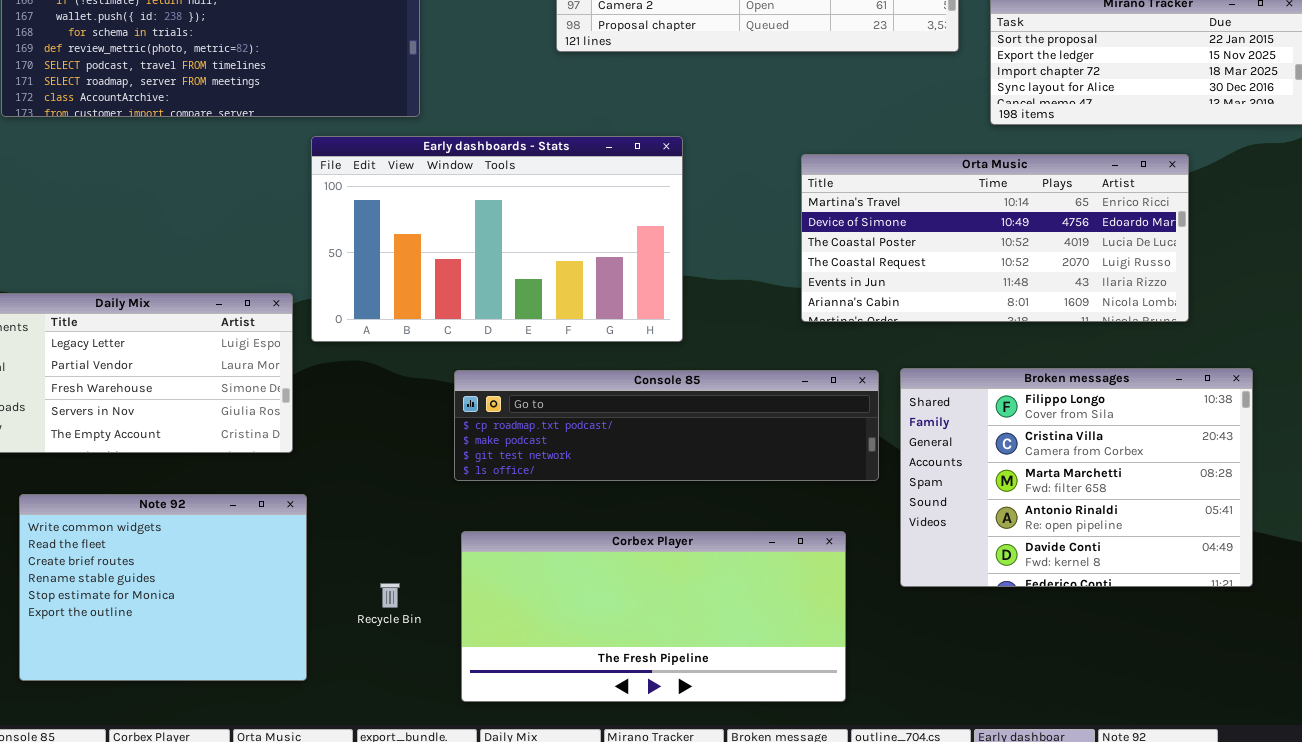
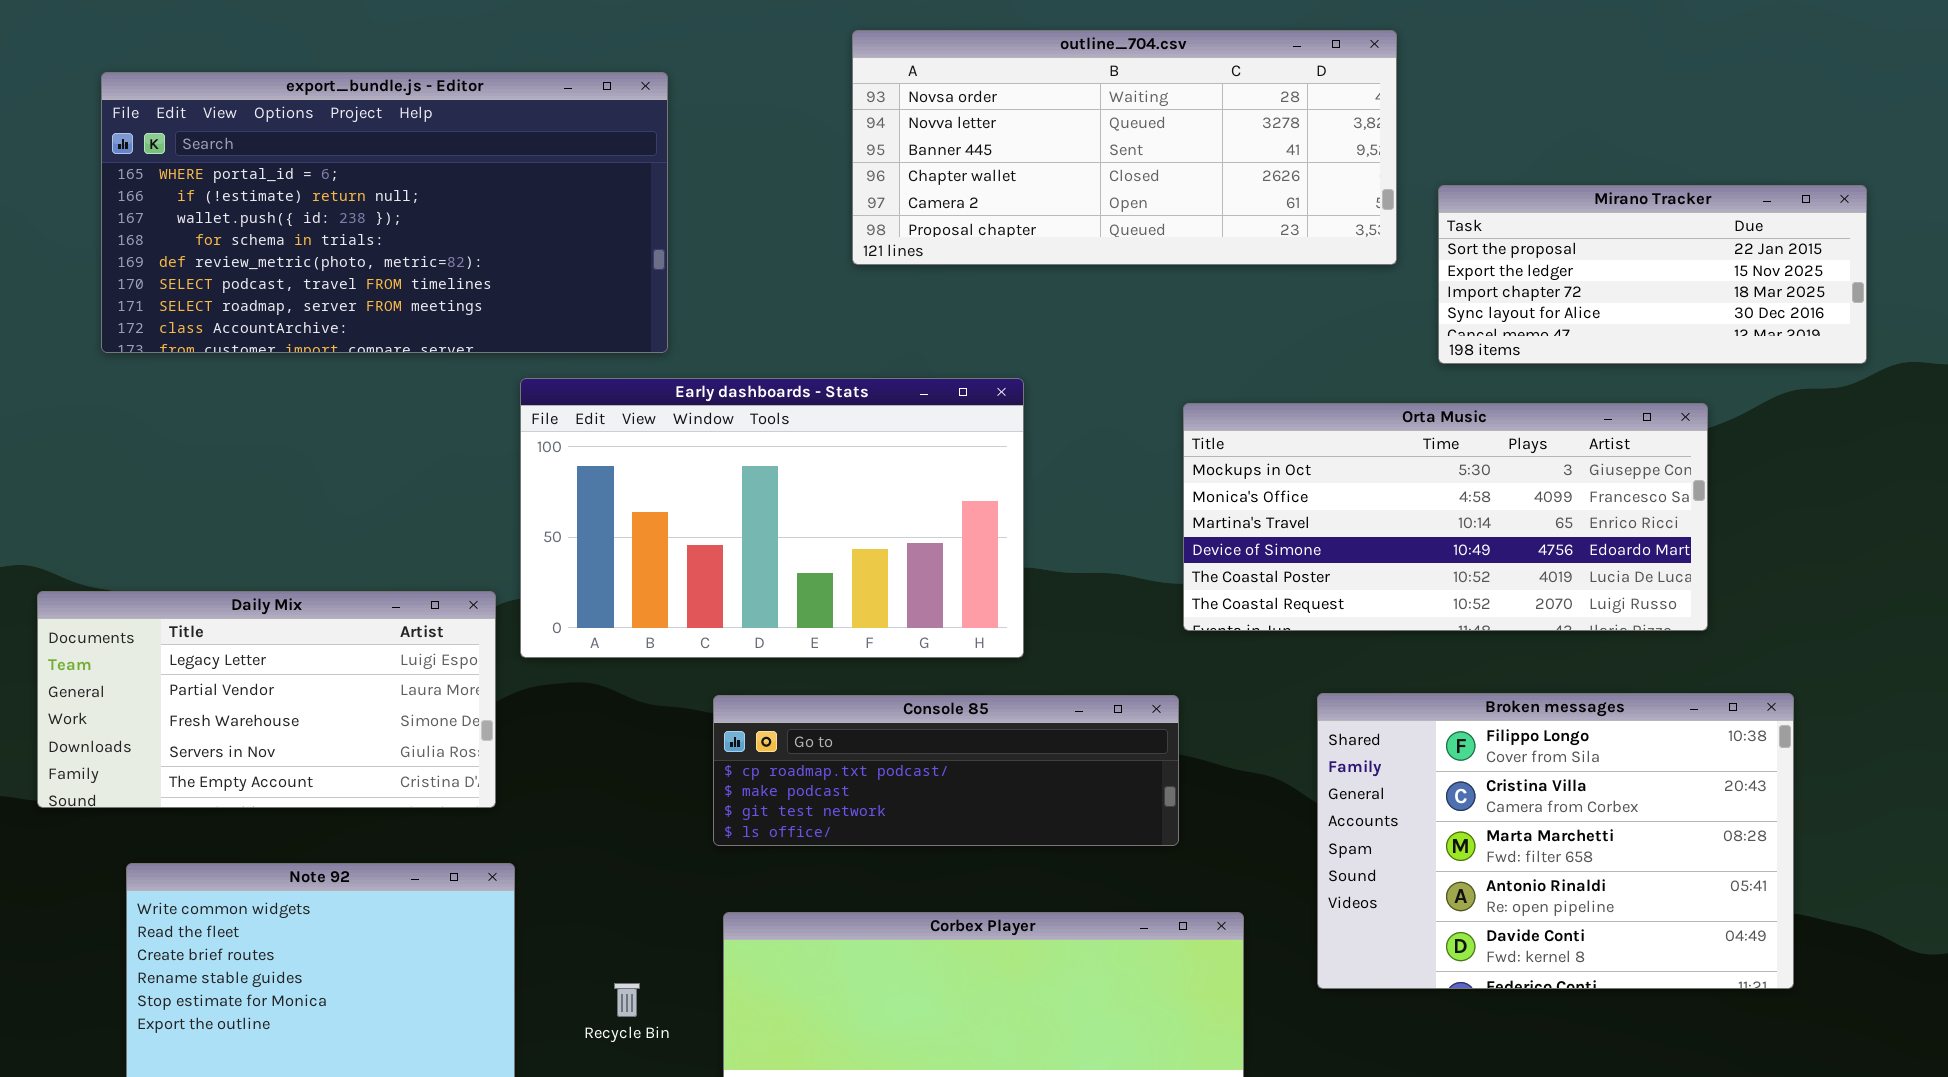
Orta Music: [801,154,1189,322] -> [1183,403,1708,631], scrolled up 2 rows
Console 85: [454,370,879,481] -> [713,695,1179,846], resized

